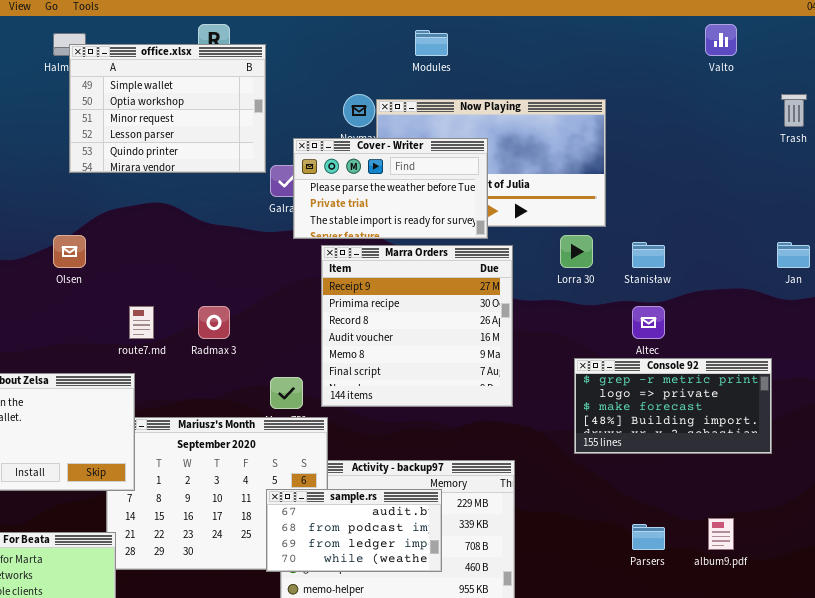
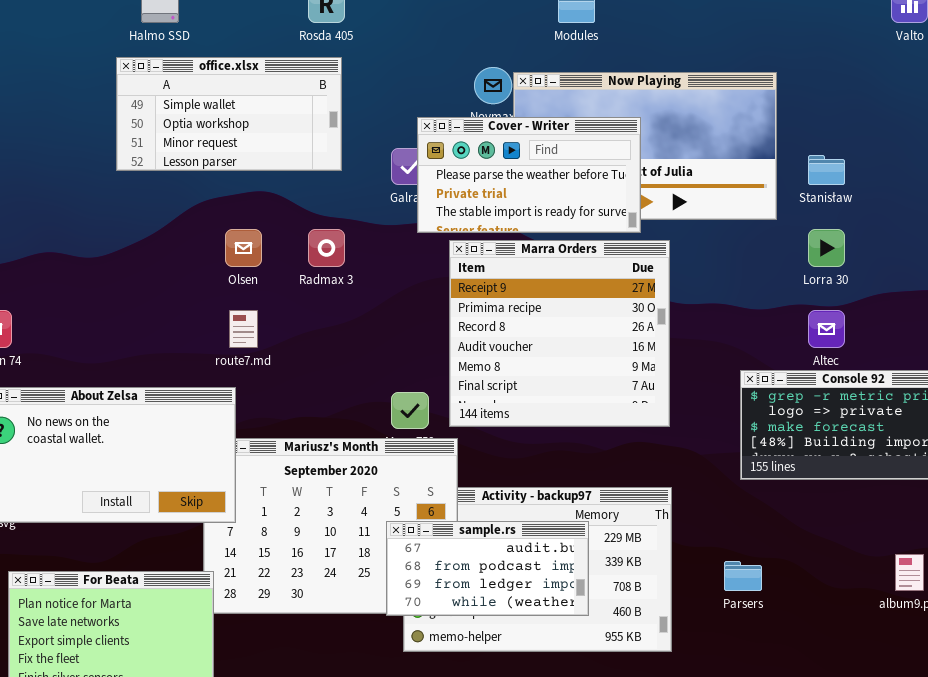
office.xlsx: [69,44,266,173] -> [116,57,342,171], moved, resized
Olsen: [53,235,86,268] -> [225,229,262,267], moved
Lorra 30: [560,235,593,268] -> [808,229,845,267], moved
Stanisław: [632,242,665,268] -> [808,155,845,185], moved
Radmax 3: [198,306,230,339] -> [308,229,345,267], moved
Parsers: [632,524,665,550] -> [724,561,762,591], moved

